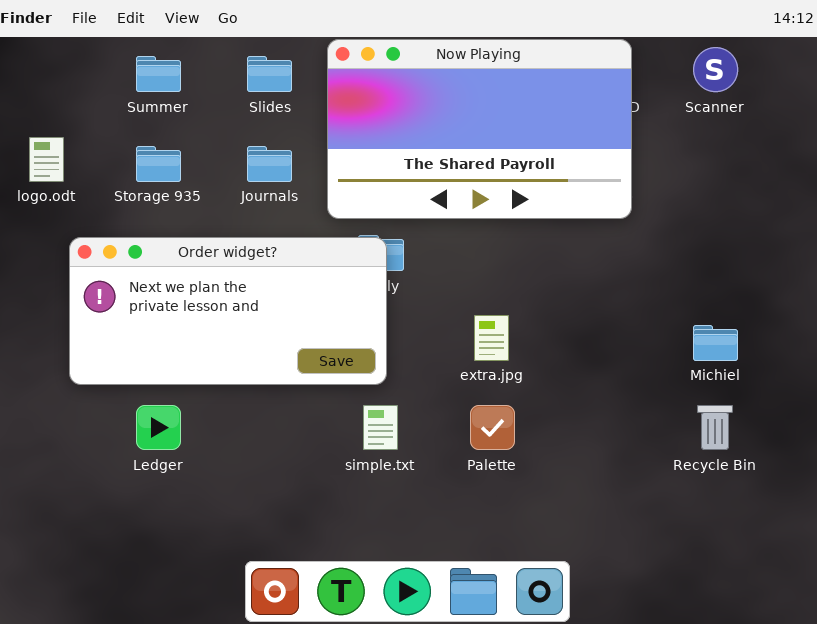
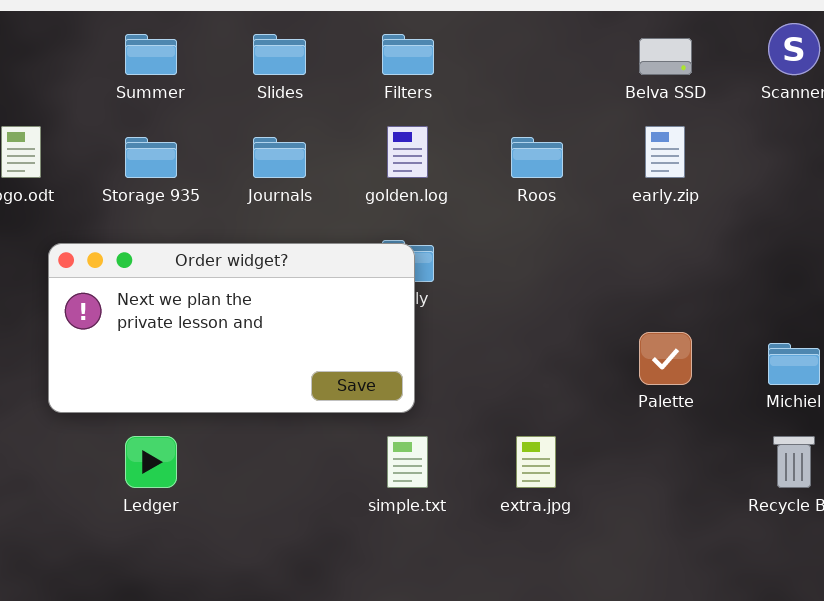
Now Playing: [327,39,632,219] -> none, closed
extra.jpg: [474,315,509,361] -> [516,436,556,488], moved
Palette: [470,405,515,450] -> [639,332,692,385], moved

